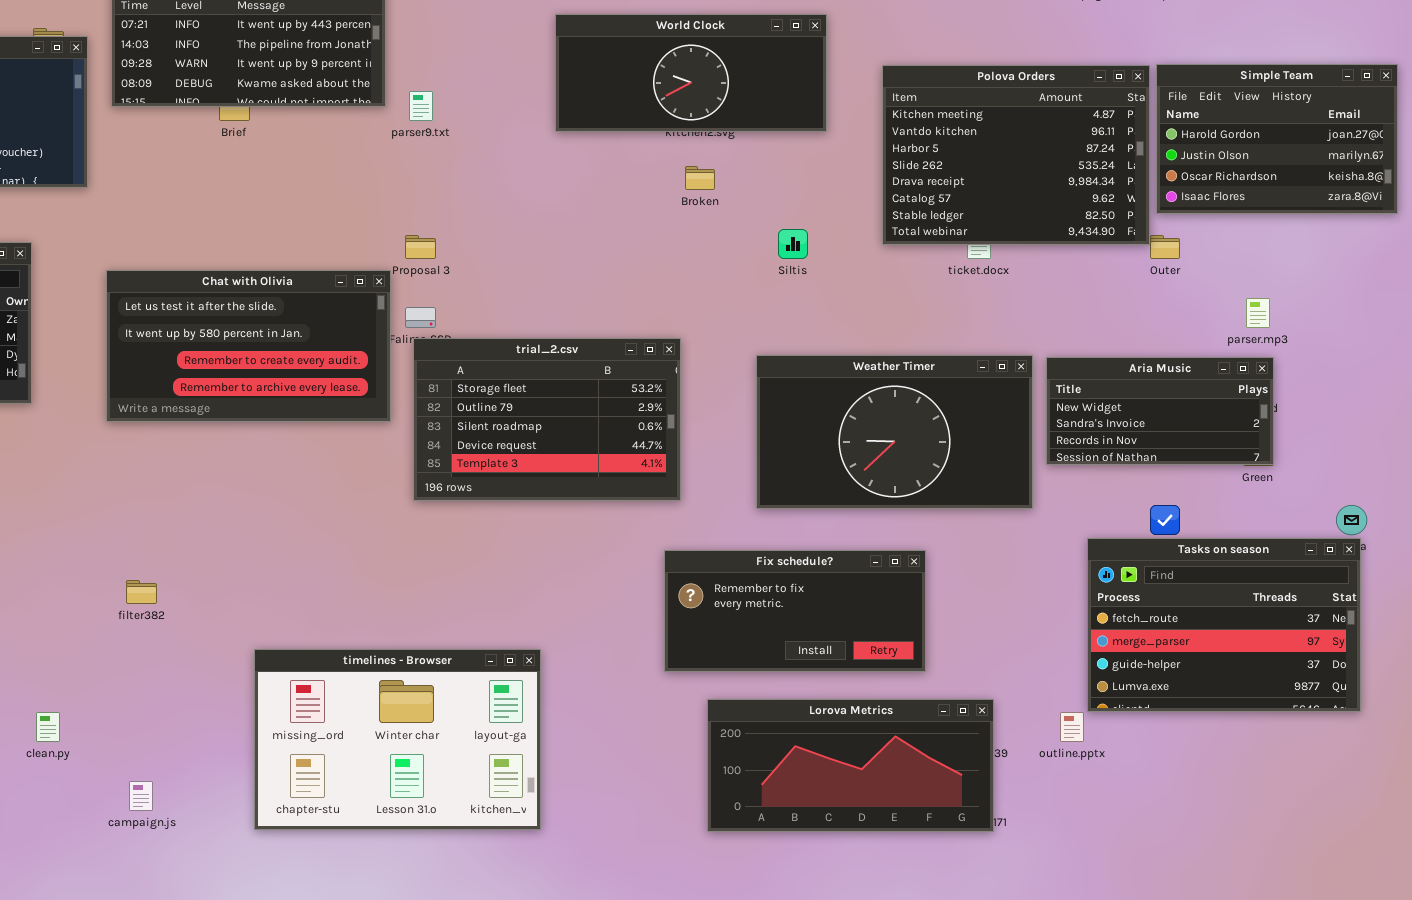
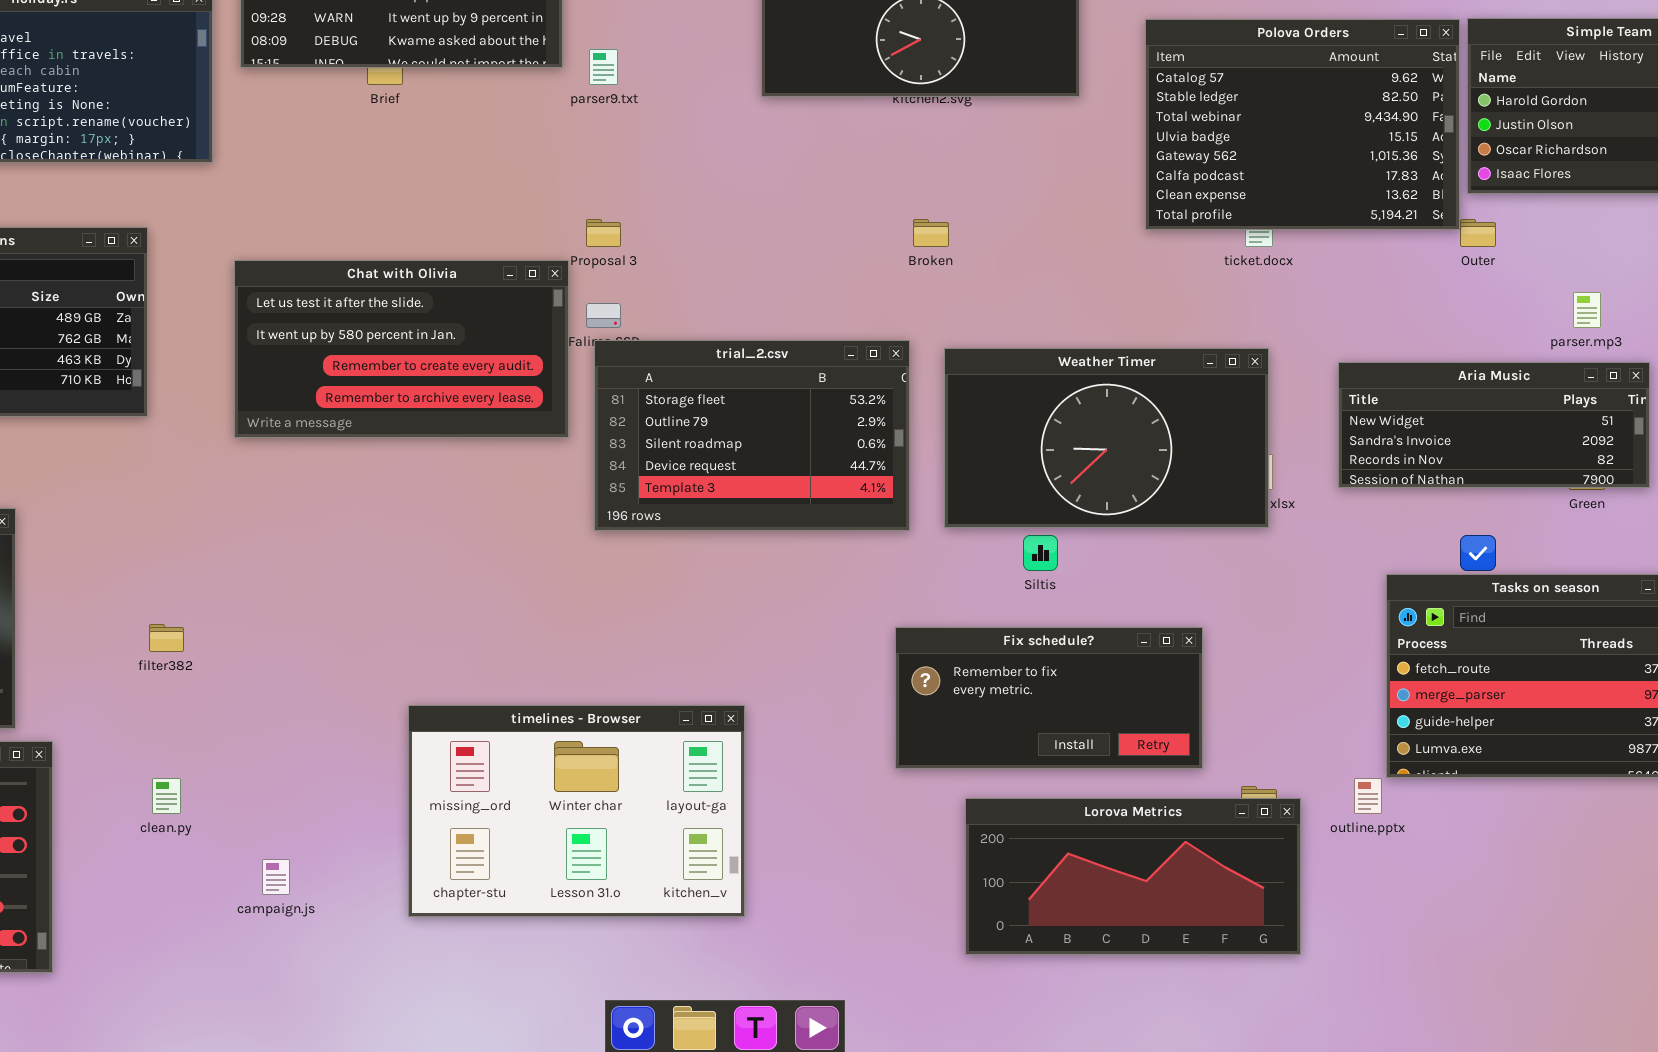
Polova Orders: [882,65,1150,245] -> [1145,19,1460,230], scrolled down 5 rows
Broken: [685,166,715,190] -> [913,219,949,247], moved
Siltis: [778,229,808,259] -> [1023,535,1058,571], moved
Weather Timer: [756,355,1033,509] -> [944,348,1269,528], moved
Aria Music: [1046,357,1274,465] -> [1338,362,1650,488], resized
Fix schedule?: [664,550,926,672] -> [895,627,1203,769], moved
filter382: [126,580,157,604] -> [149,624,184,652], moved
Lorova Metrics: [707,699,994,832] -> [965,798,1301,955], moved

